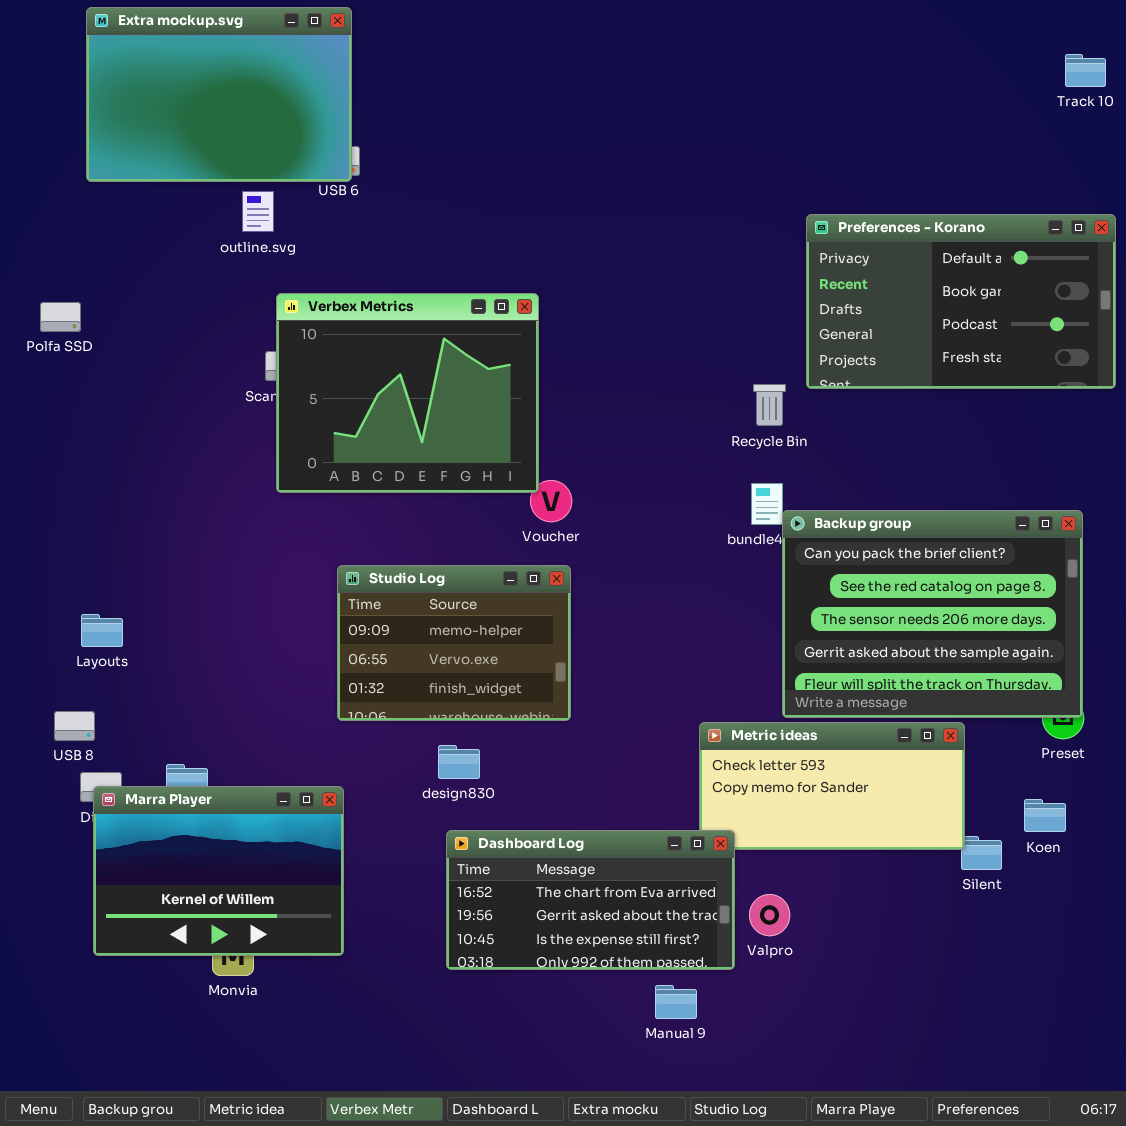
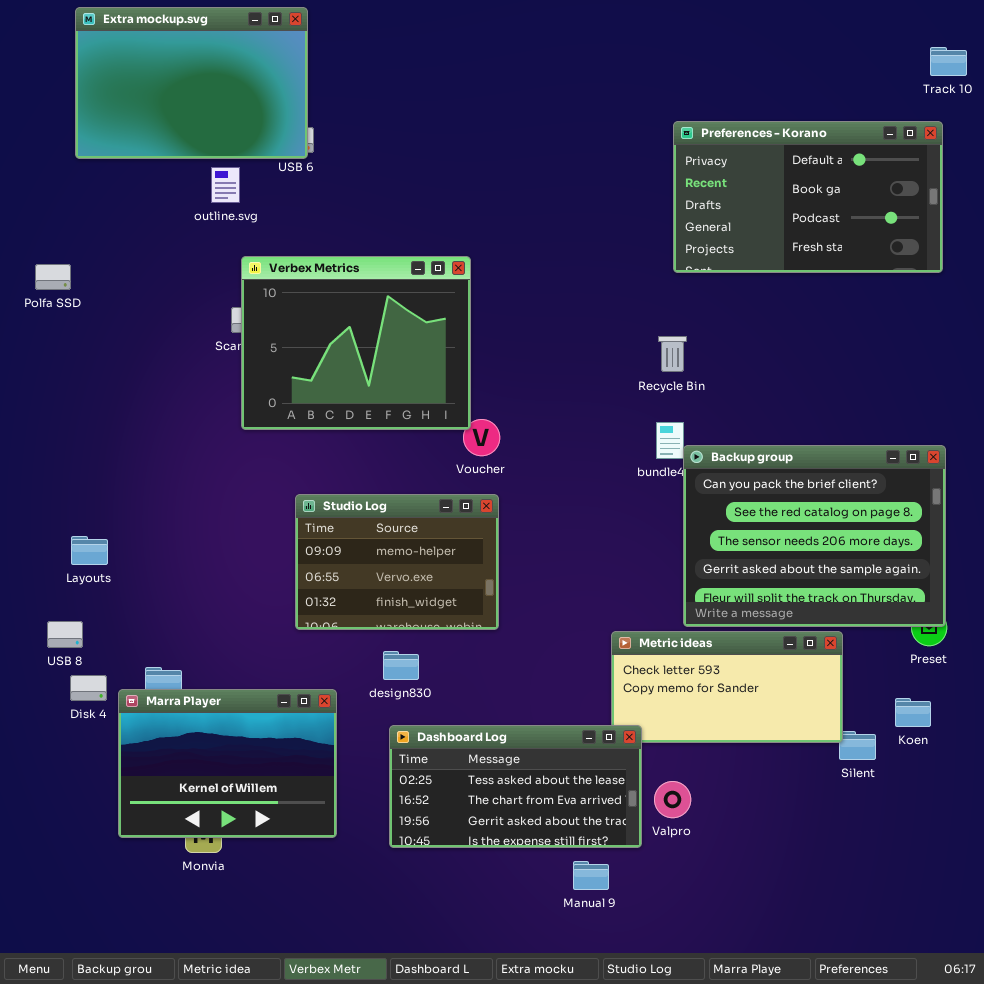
Preferences - Korano: [806,214,1116,389] -> [673,121,943,273], moved
Marra Player: [93,786,344,956] -> [118,689,337,838], moved
Dashboard Log: [446,830,735,970] -> [389,725,642,848], scrolled up 1 row

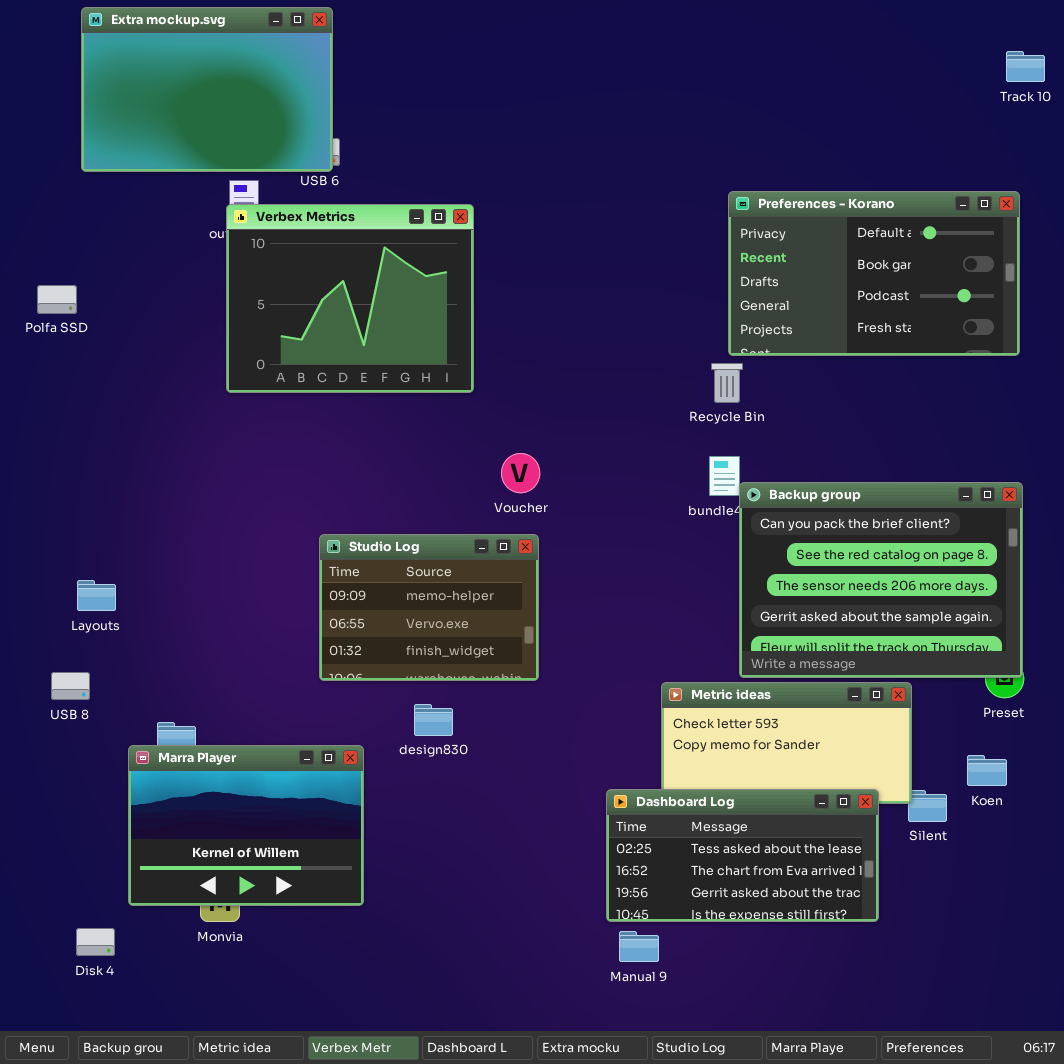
Preferences - Korano: [673,121,943,273] -> [728,191,1020,356], moved
Verbex Metrics: [241,256,471,430] -> [226,204,474,393], moved
Disk 4: [70,675,107,701] -> [76,928,115,956], moved
Dashboard Log: [389,725,642,848] -> [606,789,879,922], moved

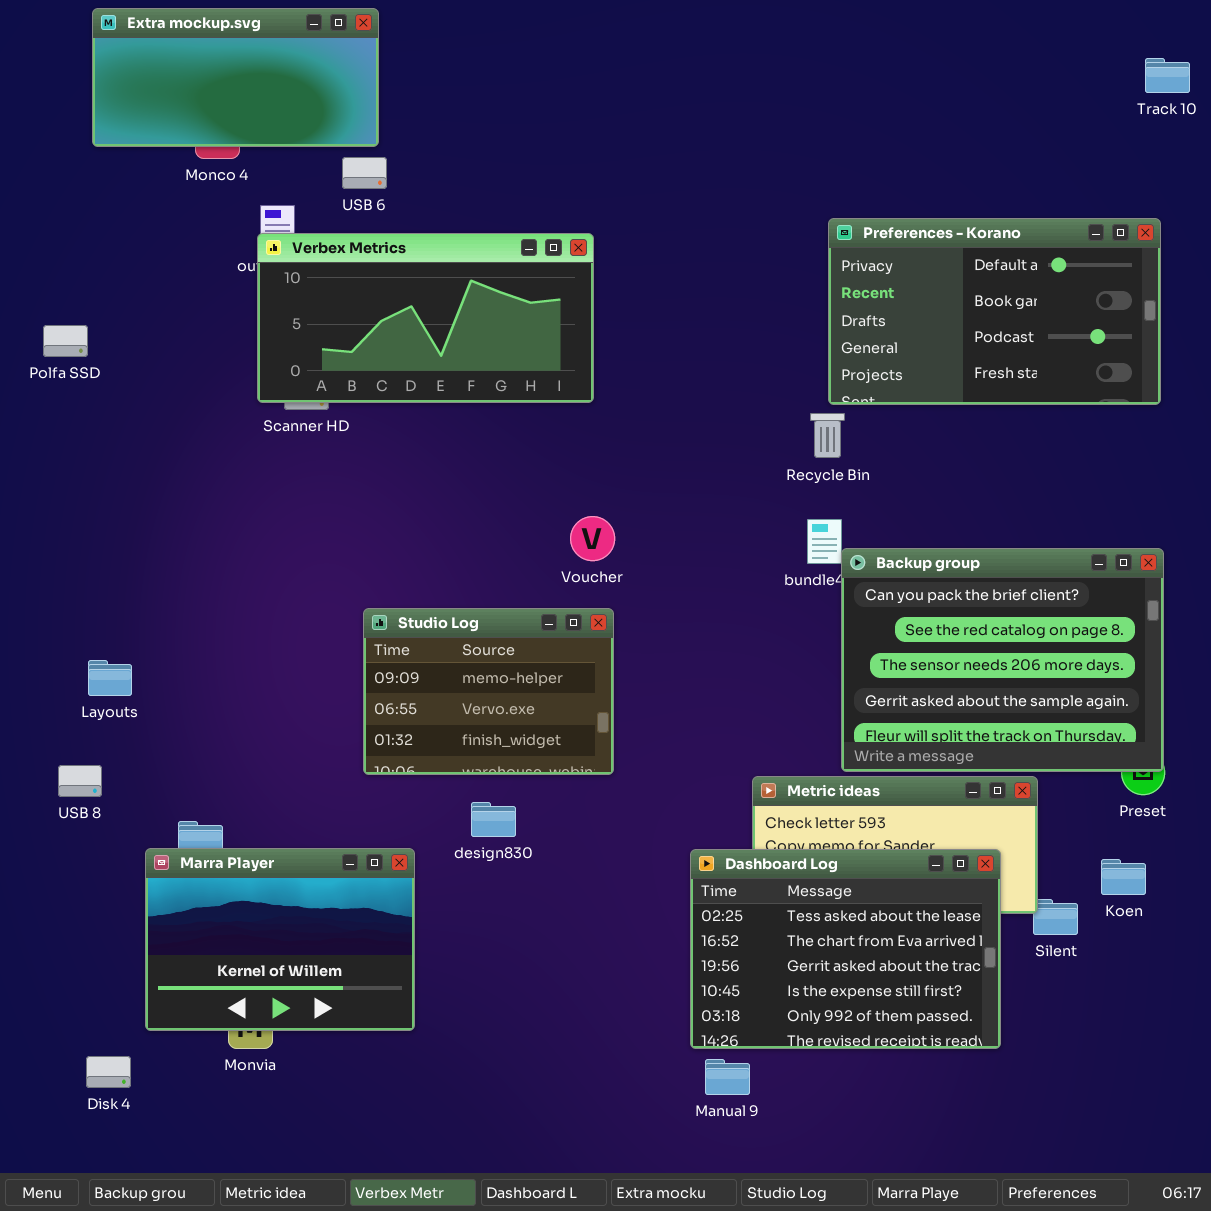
Extra mockup.svg: [81,7,333,172] -> [92,8,379,147], resized
Verbex Metrics: [226,204,474,393] -> [257,233,594,403], resized
Dashboard Log: [606,789,879,922] -> [690,849,1001,1049], resized

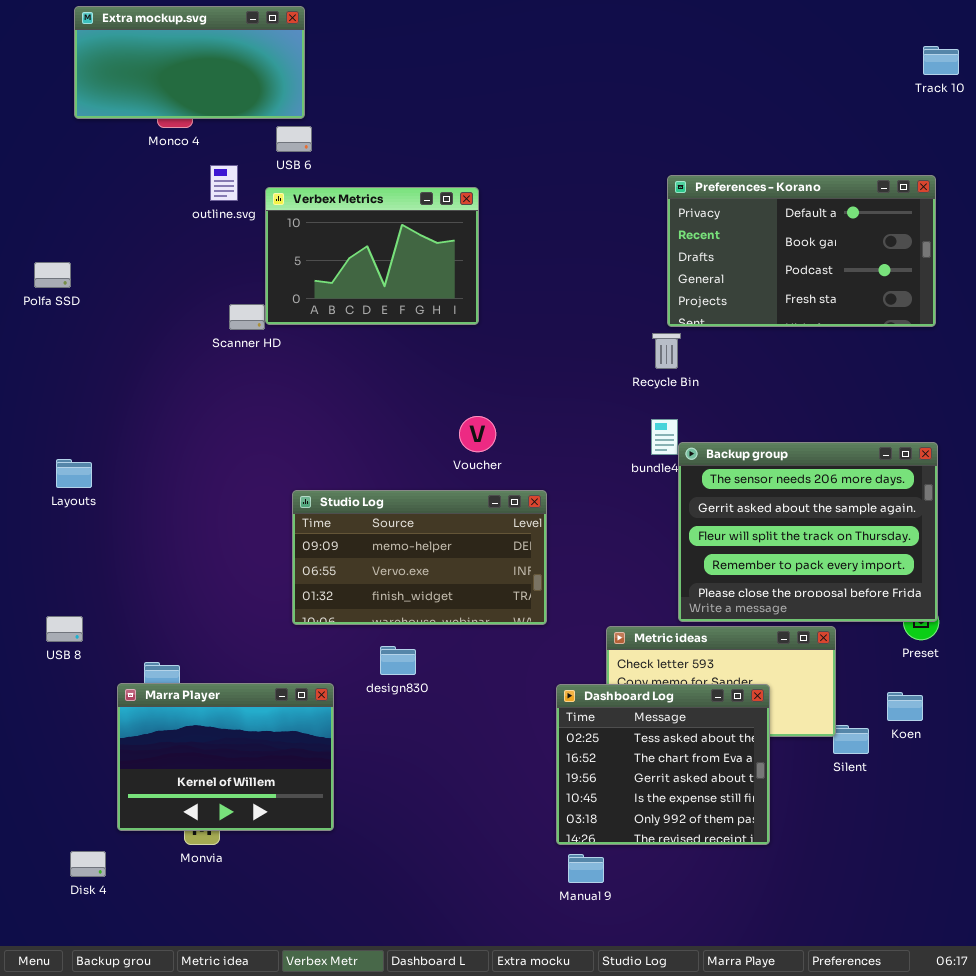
Verbex Metrics: [257,233,594,403] -> [265,187,479,325], resized
Backup group: [841,548,1164,772] -> [678,442,938,622], scrolled down 2 rows
Studio Log: [363,608,614,775] -> [292,490,547,625], resized
Layouts: [88,660,132,696] -> [56,459,92,488], moved
Dashboard Log: [690,849,1001,1049] -> [556,684,770,845], resized

